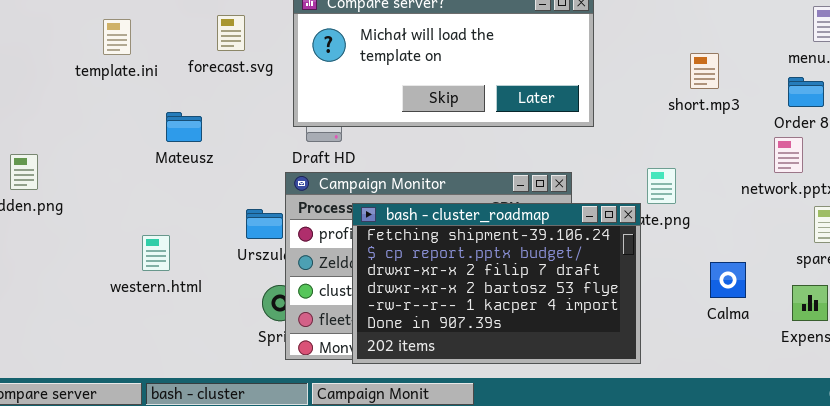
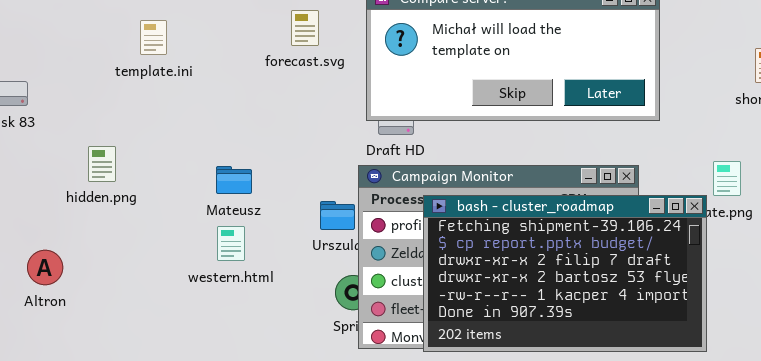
template.ini: [103,19,131,55] -> [140,20,167,55], moved
Mateusz: [166,112,202,142] -> [216,166,252,194], moved

